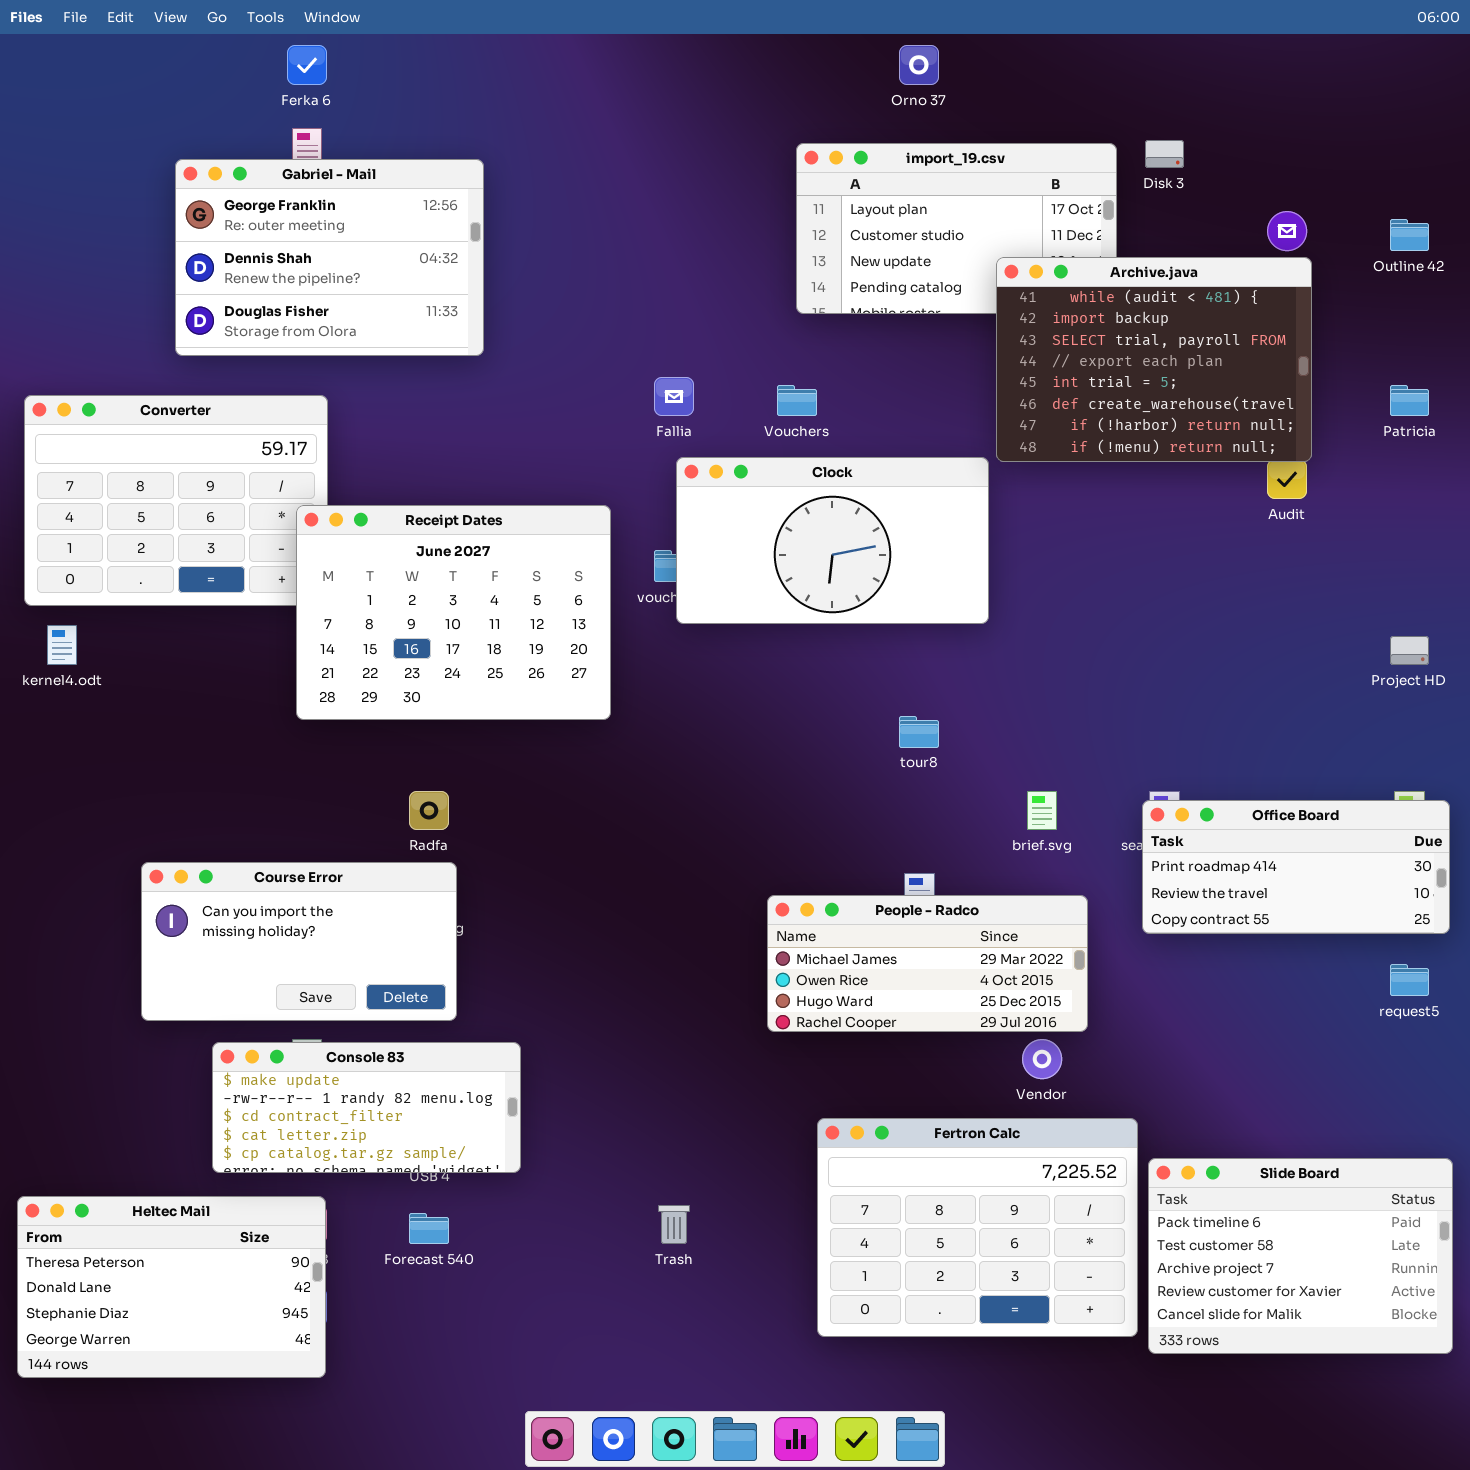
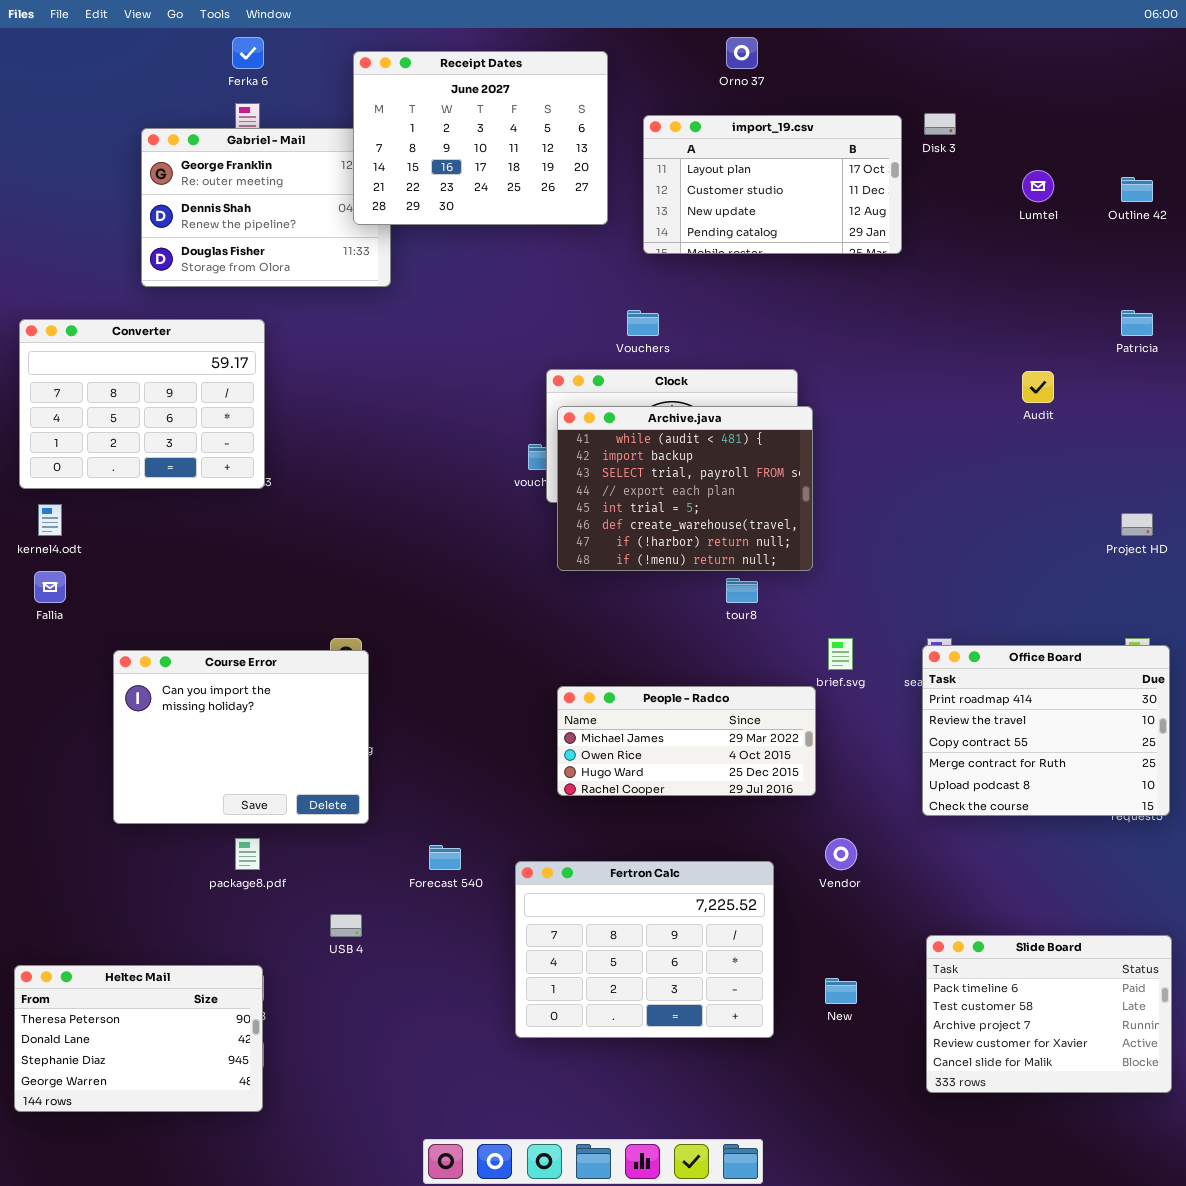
Archive.java: [996,257,1312,462] -> [557,406,813,571], moved
Fallia: [654,377,694,416] -> [34,571,66,603], moved
Receipt Dates: [296,505,611,720] -> [353,51,608,225], moved
Office Board: [1142,800,1450,934] -> [922,645,1170,816], resized
Course Error: [141,862,457,1021] -> [113,650,369,824], resized
People - Radco: [767,895,1088,1032] -> [557,686,816,796], moved
Console 83: [212,1042,521,1173] -> none, closed
Fertron Calc: [817,1118,1138,1337] -> [515,861,774,1038], moved
Forecast 540: [409,1213,449,1244] -> [429,845,461,870], moved

